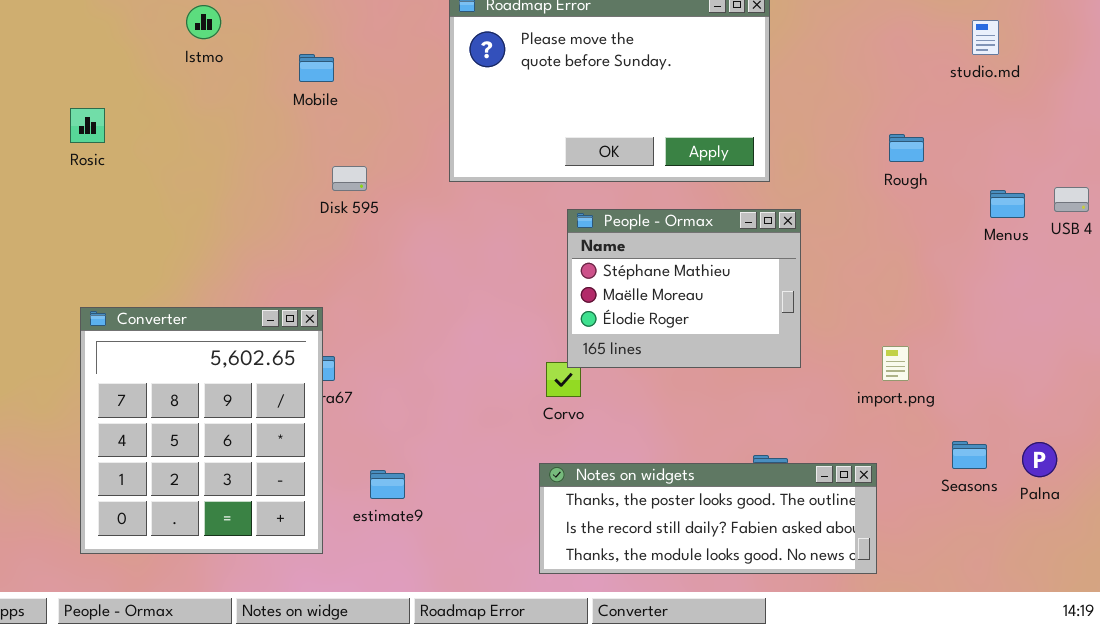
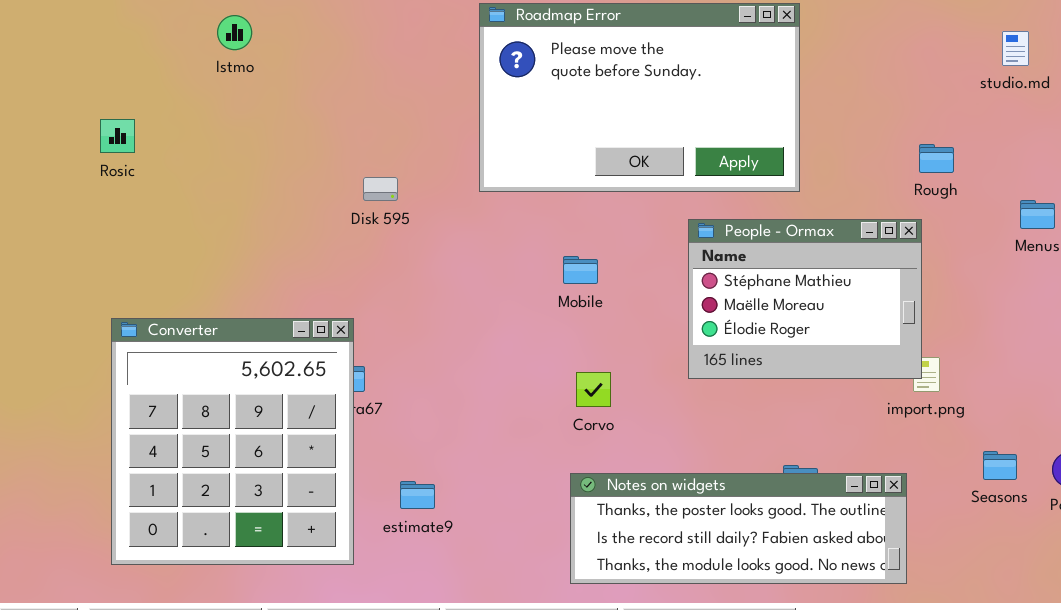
Mobile: [299,54,334,82] -> [563,256,598,284], moved
People - Ormax: [567,209,801,368] -> [688,219,922,379], moved

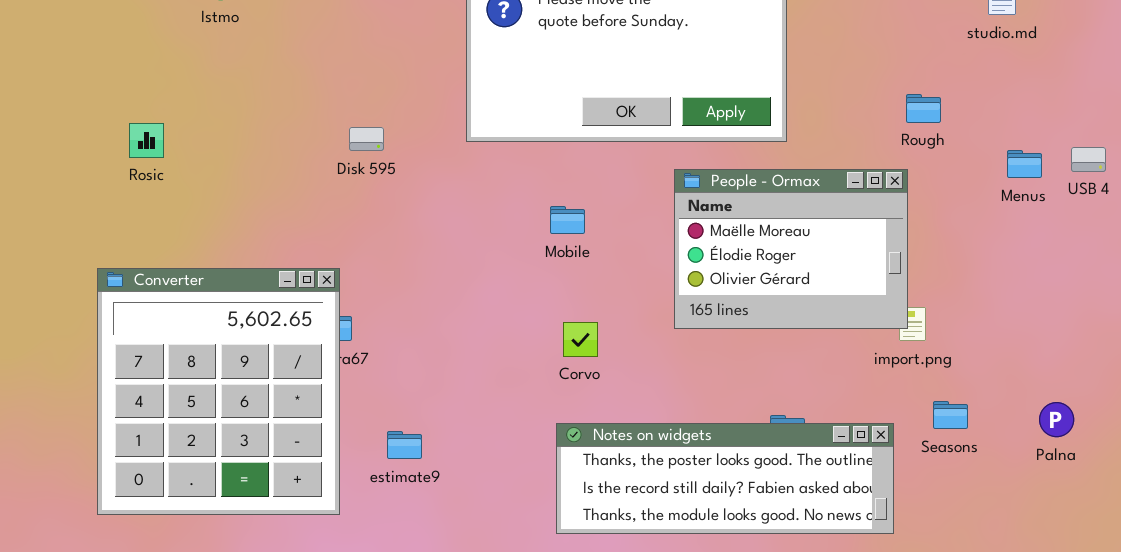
Rosic: [100,119,135,153] -> [129,123,164,158], moved
People - Ormax: [688,219,922,379] -> [674,169,908,329], scrolled down 1 row
Seasons: [983,451,1017,480] -> [933,401,968,429], moved

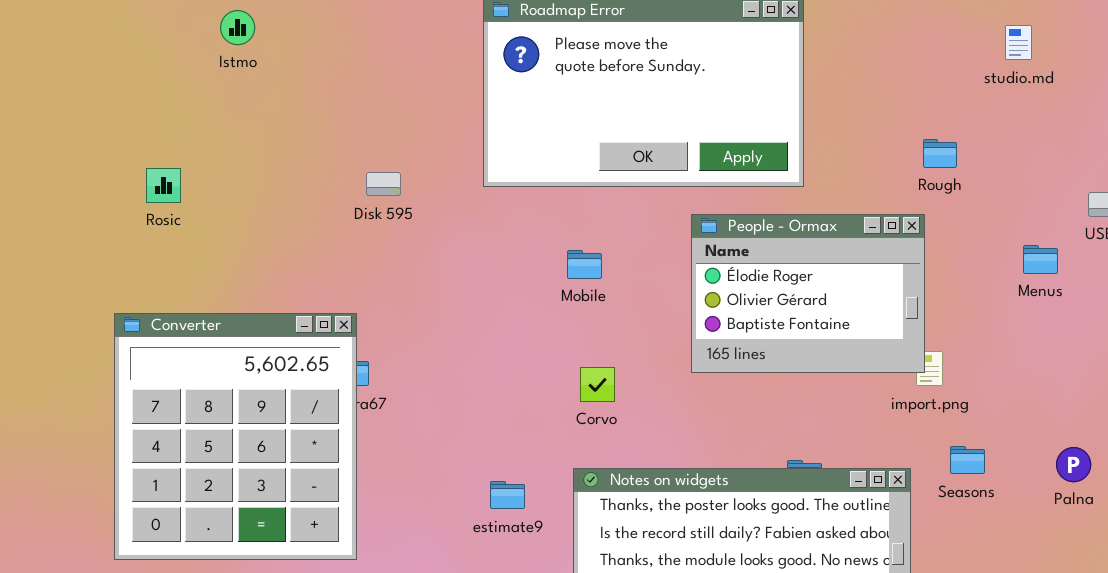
Menus: [1007,150,1042,178] -> [1023,245,1058,274], moved
People - Ormax: [674,169,908,329] -> [691,214,925,373], scrolled down 1 row
estimate9: [387,431,422,459] -> [490,481,525,509], moved

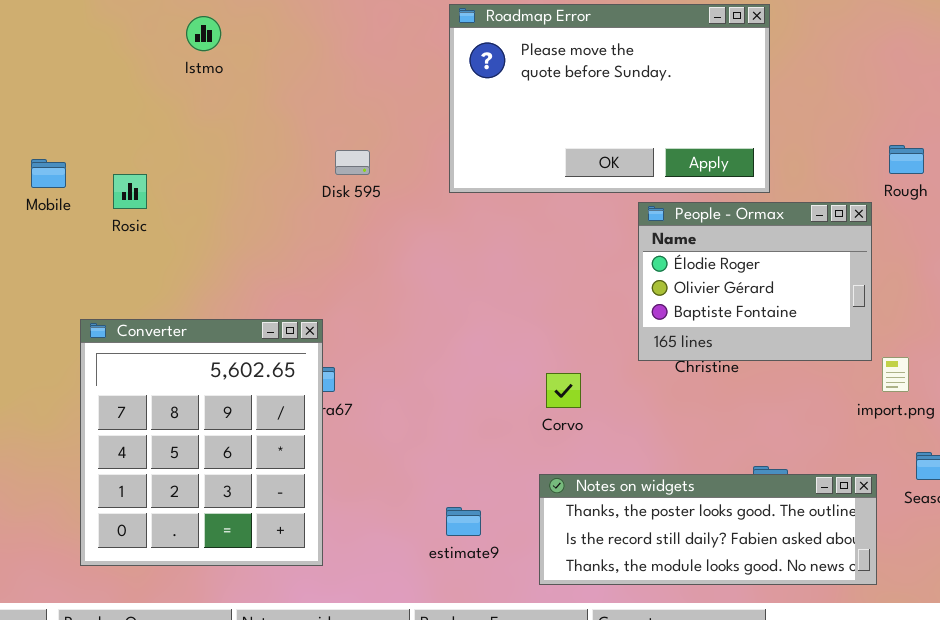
Disk 595: [366,172,401,196] -> [335,150,370,175], moved
People - Ormax: [691,214,925,373] -> [638,202,872,361], moved
Mobile: [567,250,602,279] -> [31,159,66,188], moved
estimate9: [490,481,525,509] -> [446,507,481,536], moved

